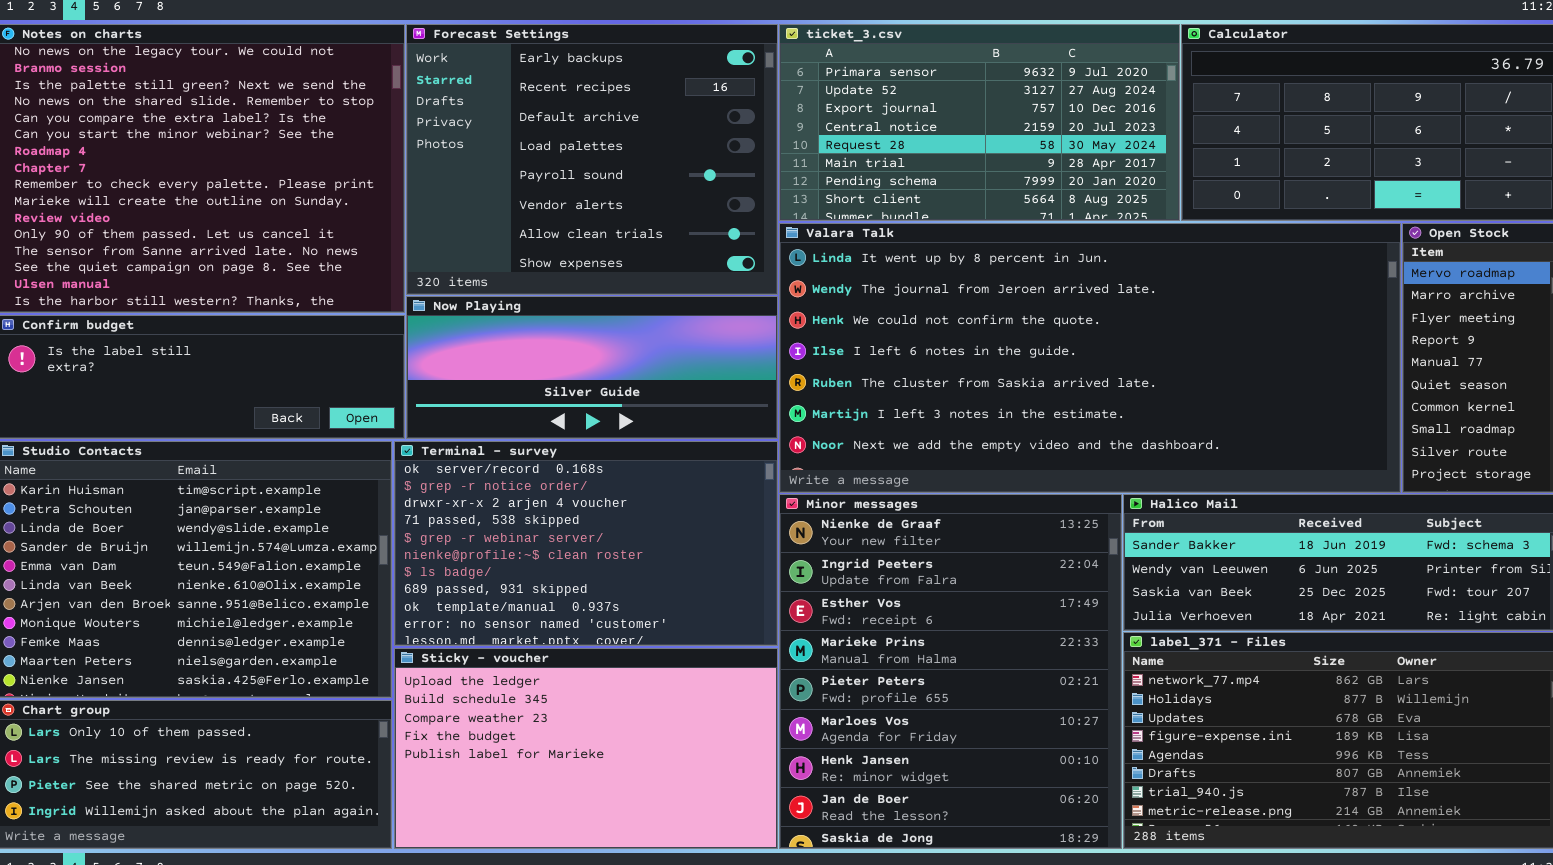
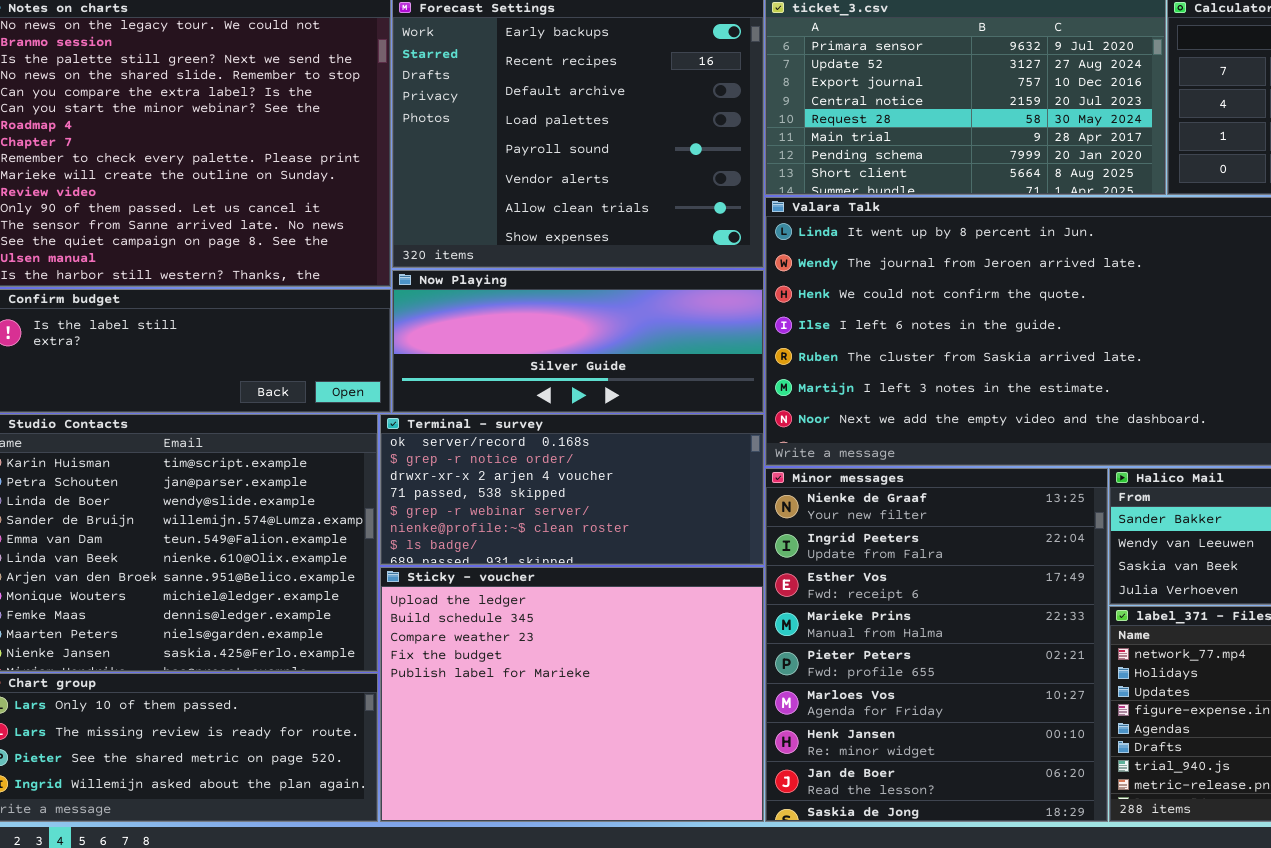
Terminal - survey: [394,441,778,646] -> [380,414,764,565], resized
Sticky - voucher: [394,648,778,849] -> [380,567,764,822], resized

